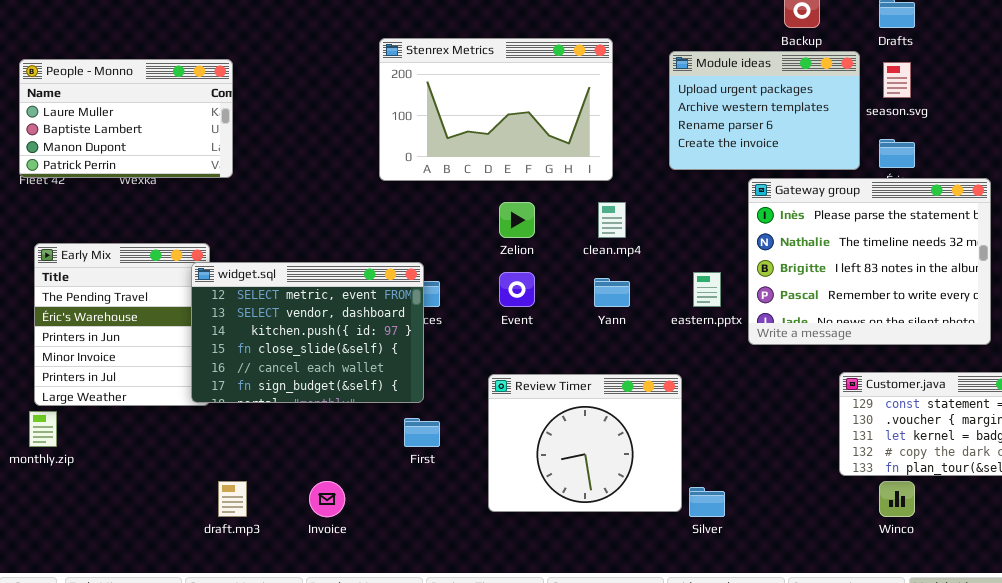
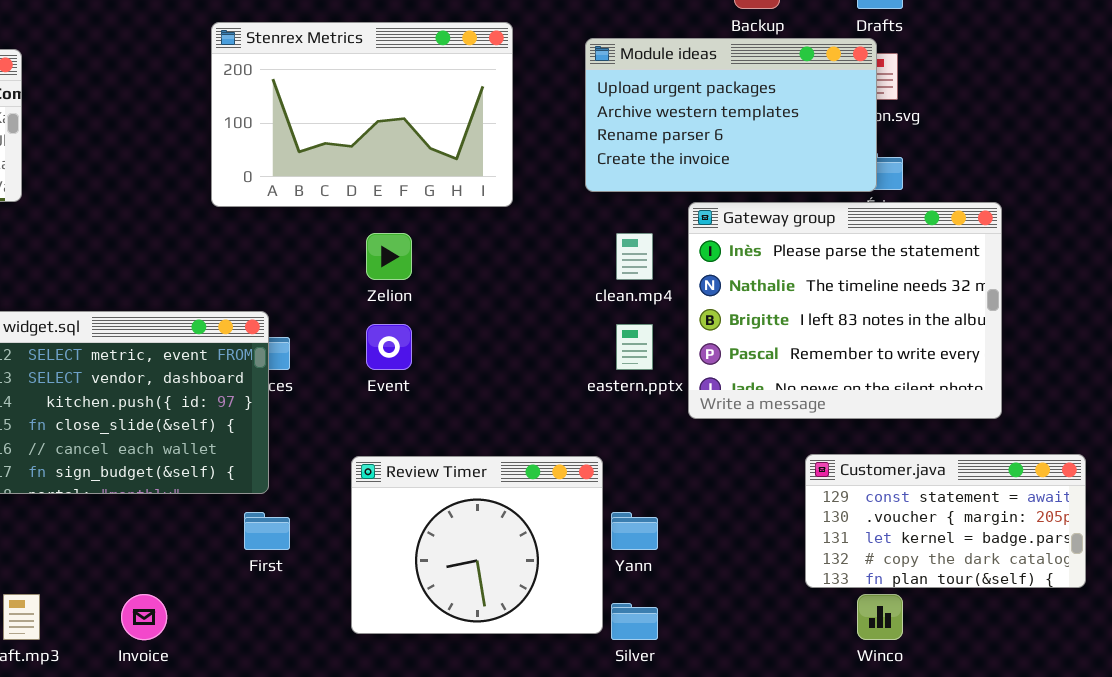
Module ideas: [669,51,860,170] -> [585,38,877,192], resized
clean.mp4: [598,202,626,238] -> [616,233,653,280], moved
Yann: [594,278,630,307] -> [611,512,658,550], moved

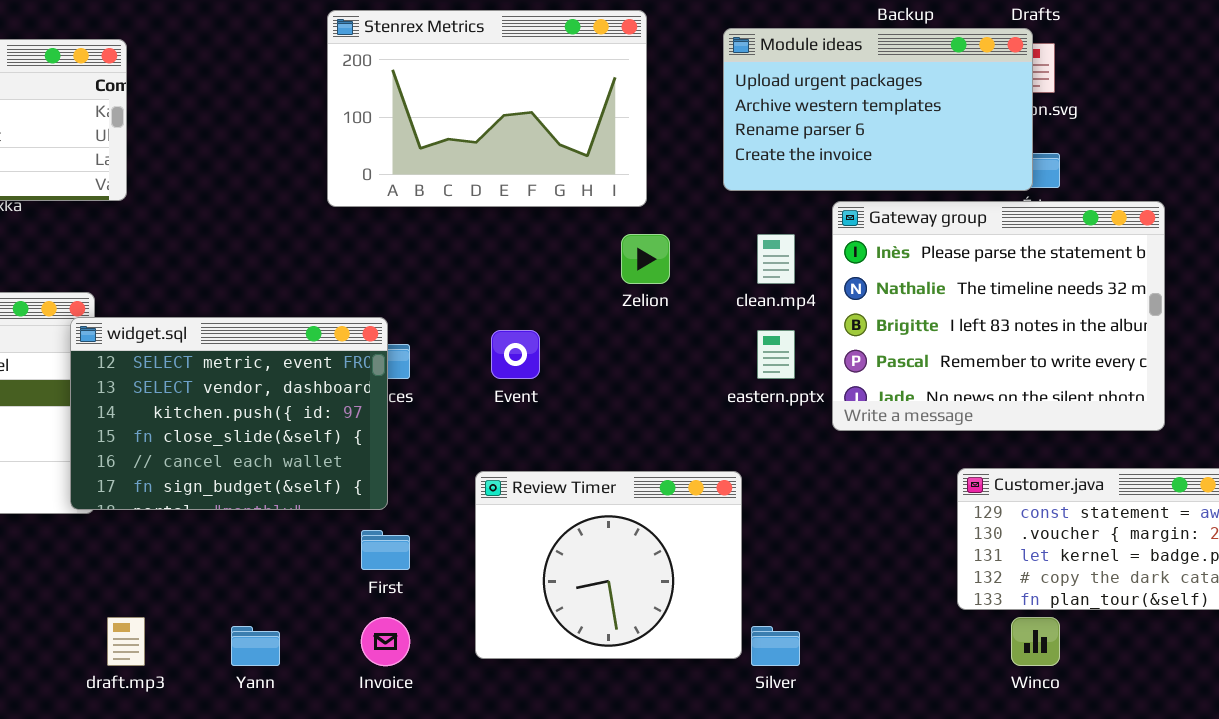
Zelion: [366,233,412,280] -> [621,234,670,284], moved
Yann: [611,512,658,550] -> [231,626,280,666], moved
Invoice: [121,594,167,640] -> [361,617,410,666], moved

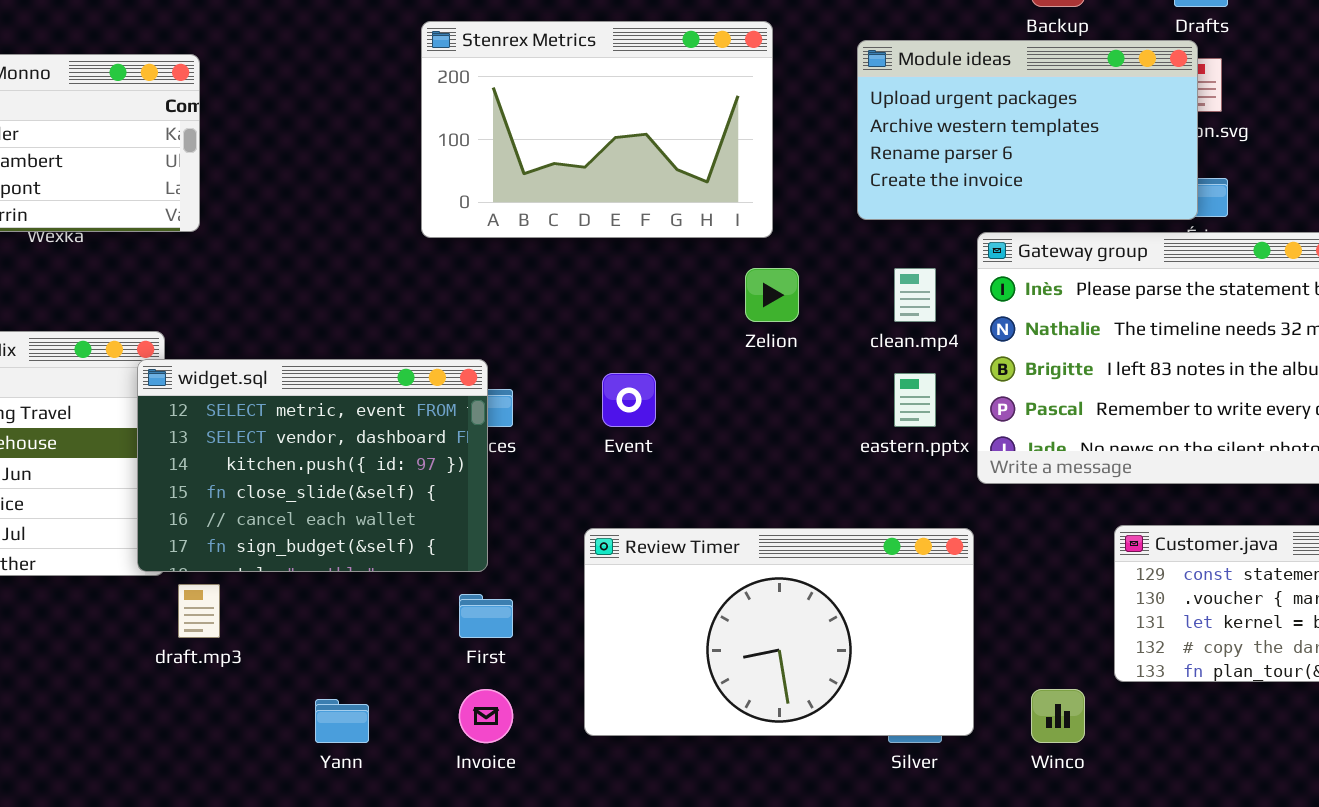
Review Timer: [475,471,742,659] -> [584,528,974,736], resized
draft.mp3: [107,617,145,666] -> [178,584,220,638], moved
Winco: [1011,617,1060,666] -> [1031,689,1085,743], moved

